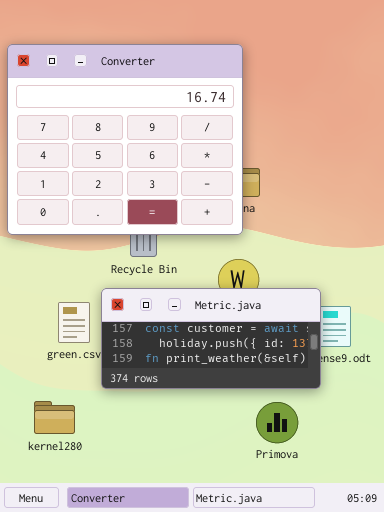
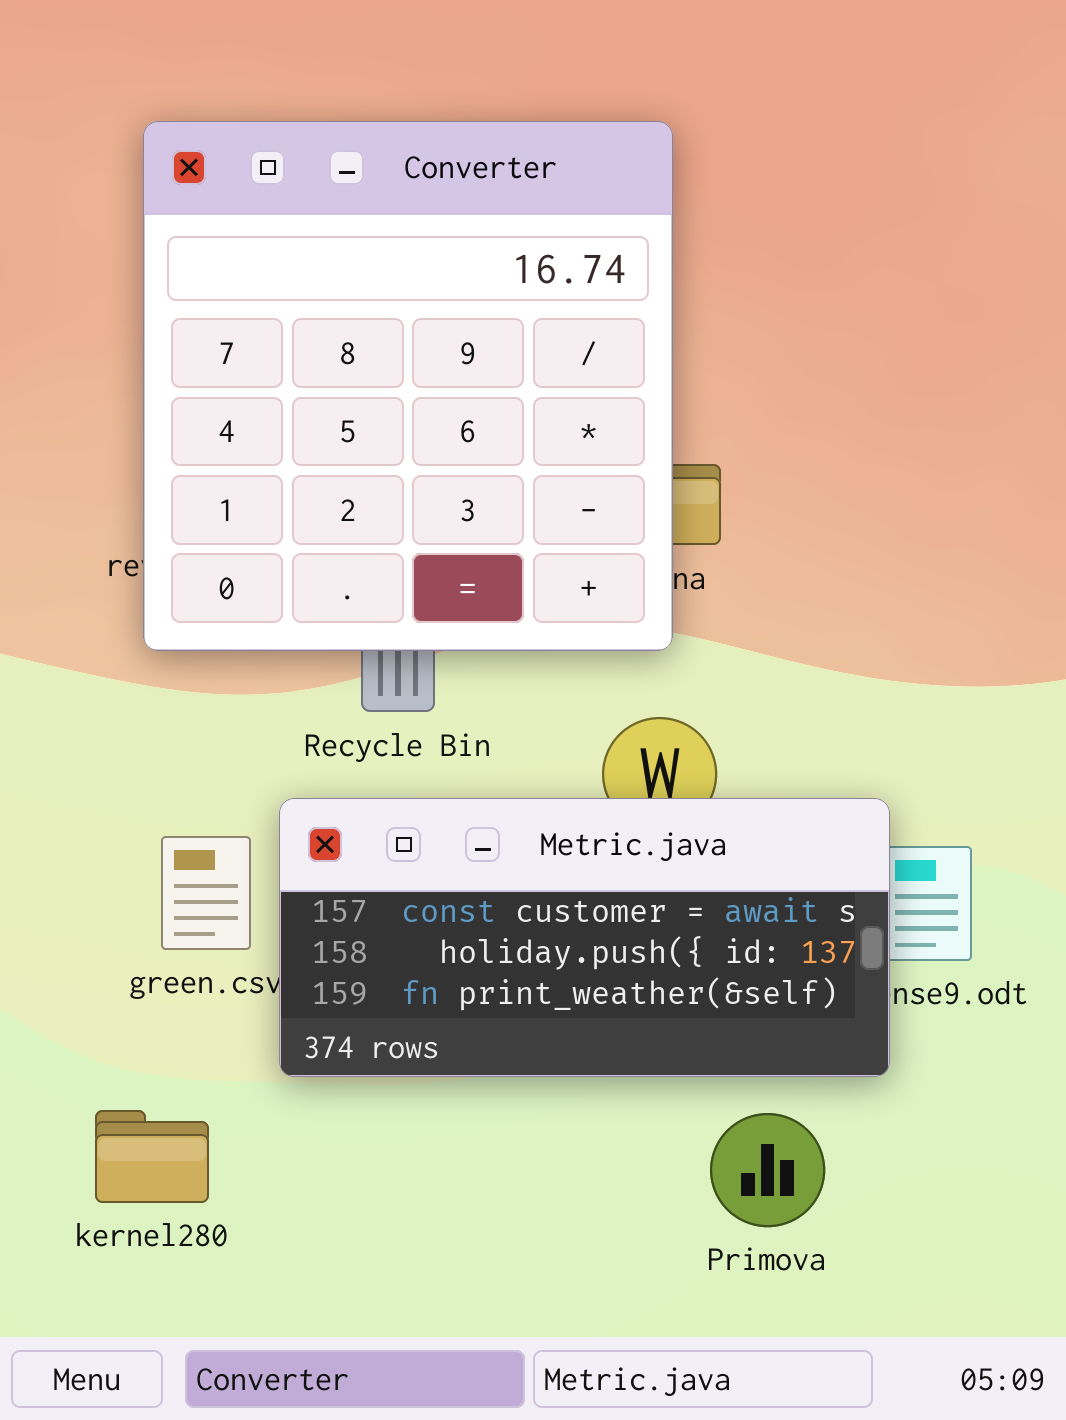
Converter: [7,44,243,235] -> [143,121,673,651], resized

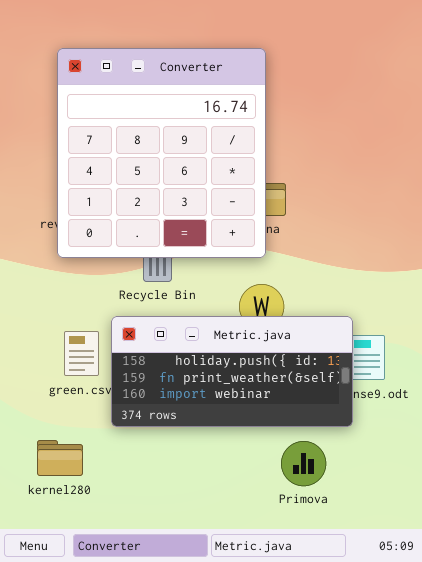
Metric.java: [279,798,890,1077] -> [111,316,353,427], scrolled down 1 row

